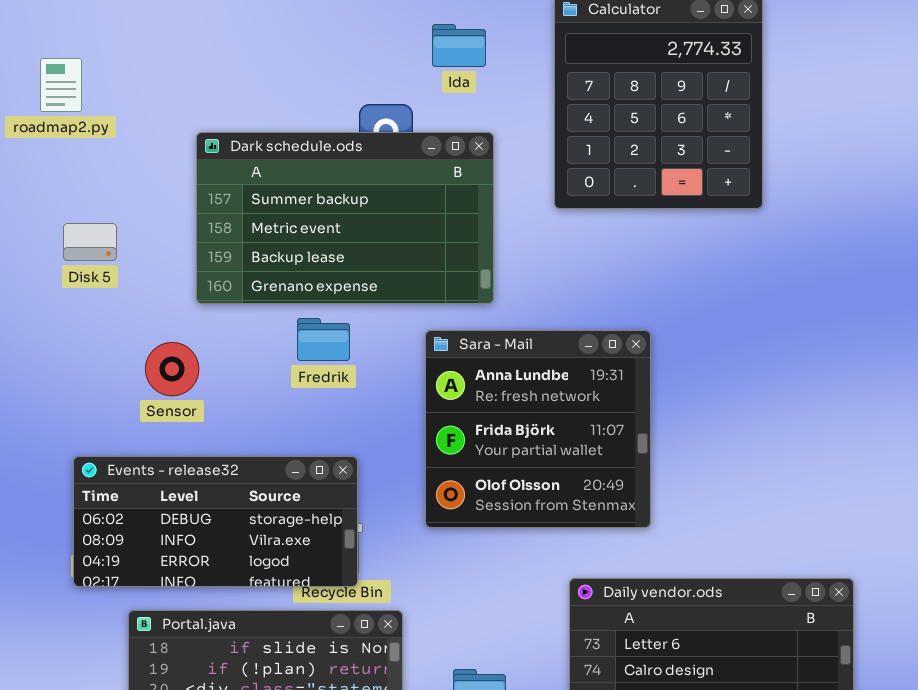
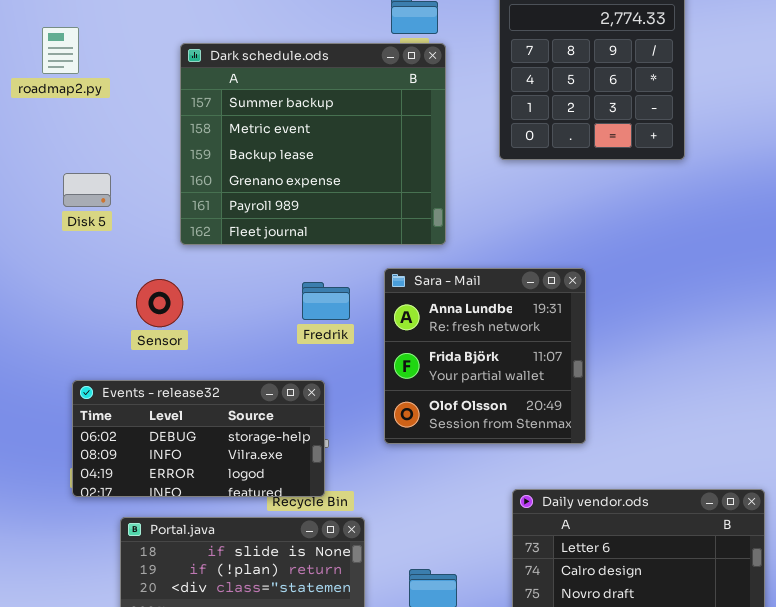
Dark schedule.ods: [196,132,494,304] -> [180,43,446,245], resized
Fredrik: [297,318,350,361] -> [302,282,350,320], moved

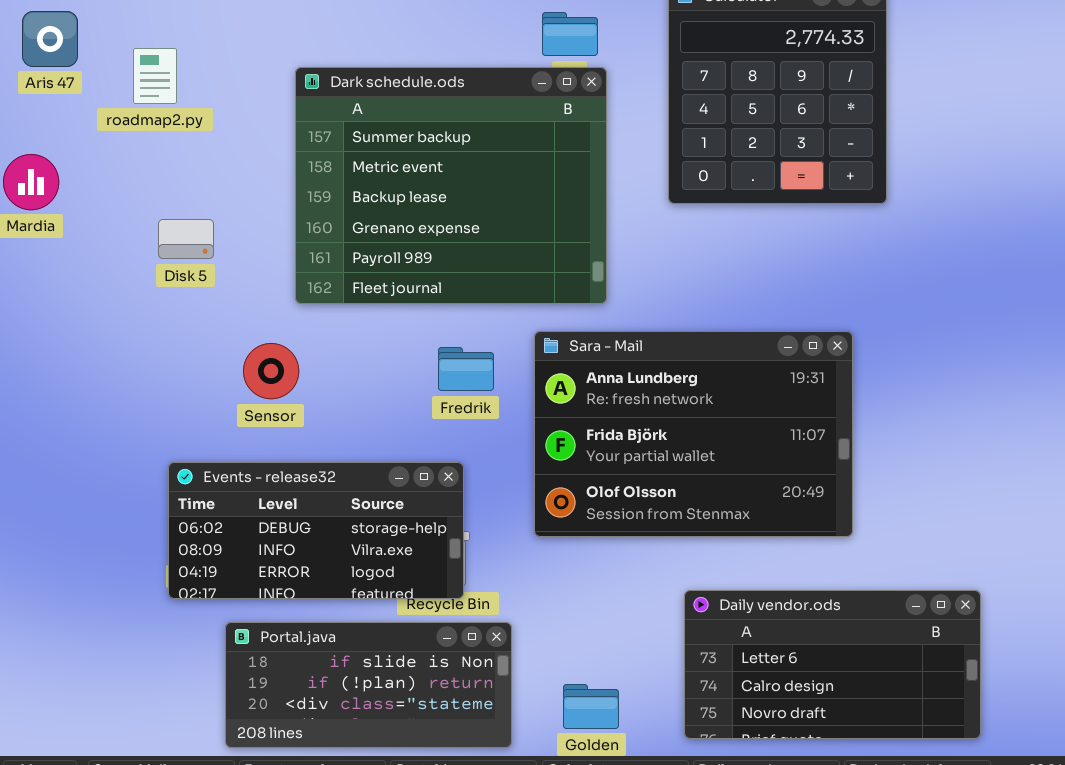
Sara - Mail: [384,268,586,444] -> [534,331,853,537], resized

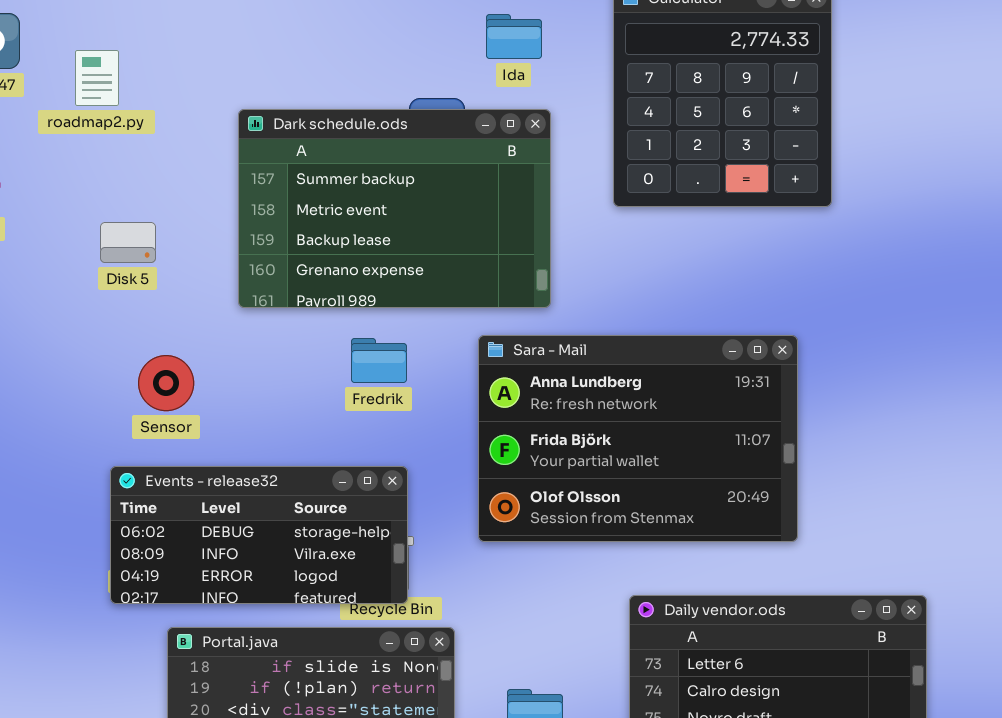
Dark schedule.ods: [295,67,607,304] -> [238,109,551,308], resized
Sensor: [243,343,299,399] -> [138,355,194,411], moved
Fredrik: [438,347,494,391] -> [351,338,407,383], moved

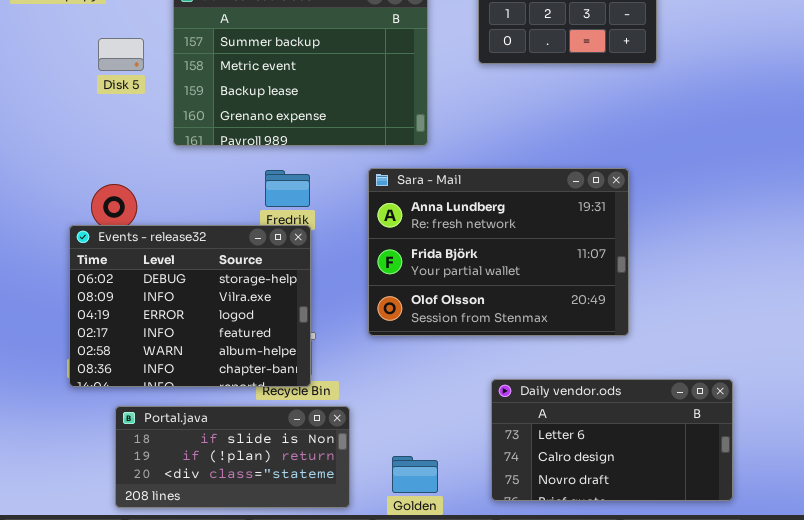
Disk 5: [100,222,156,263] -> [98,38,144,71], moved
Events - release32: [110,466,408,604] -> [69,225,311,387], resized

